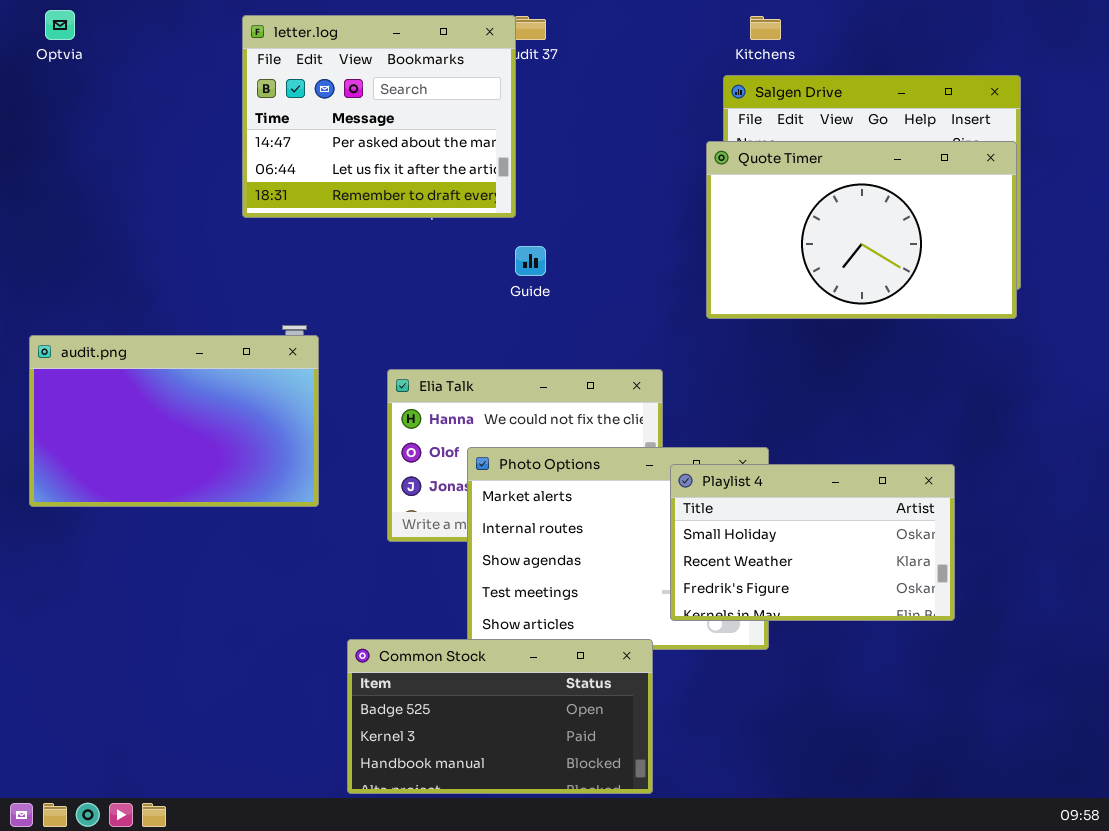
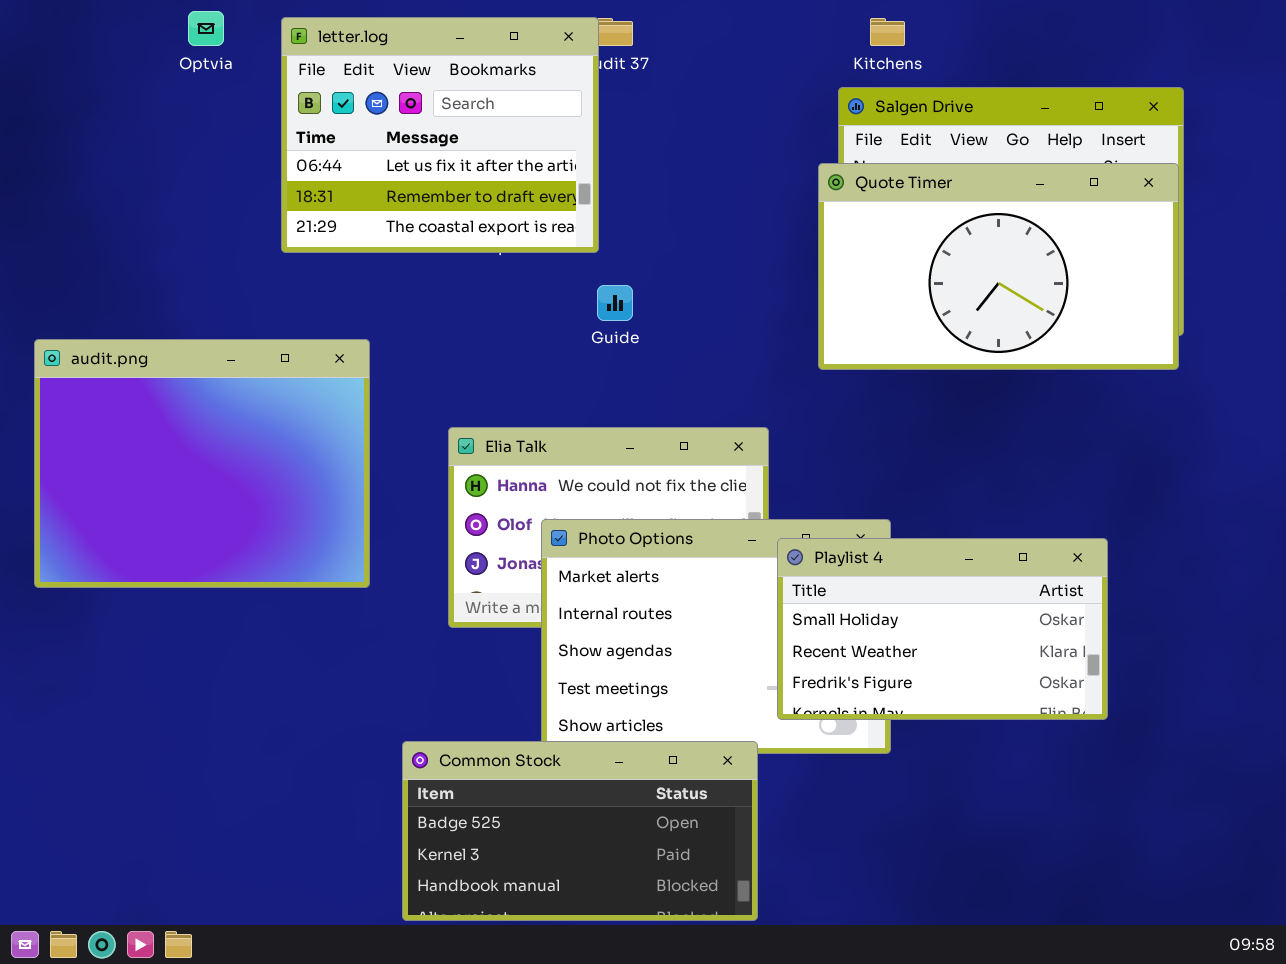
Optvia: [45,10,75,40] -> [188,11,224,46], moved
letter.log: [242,15,516,218] -> [281,17,599,253], scrolled down 1 row
audit.png: [29,335,319,507] -> [34,339,370,588], resized

